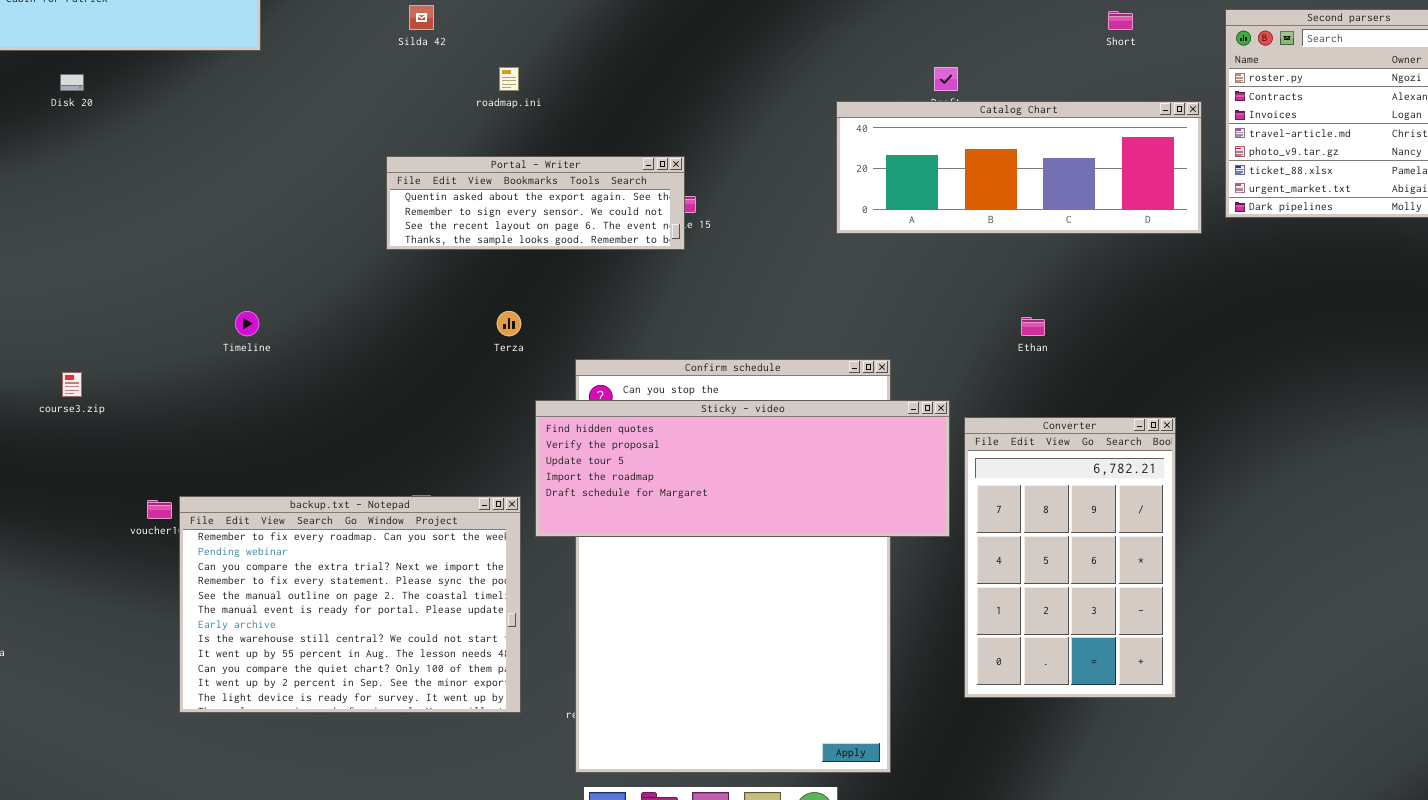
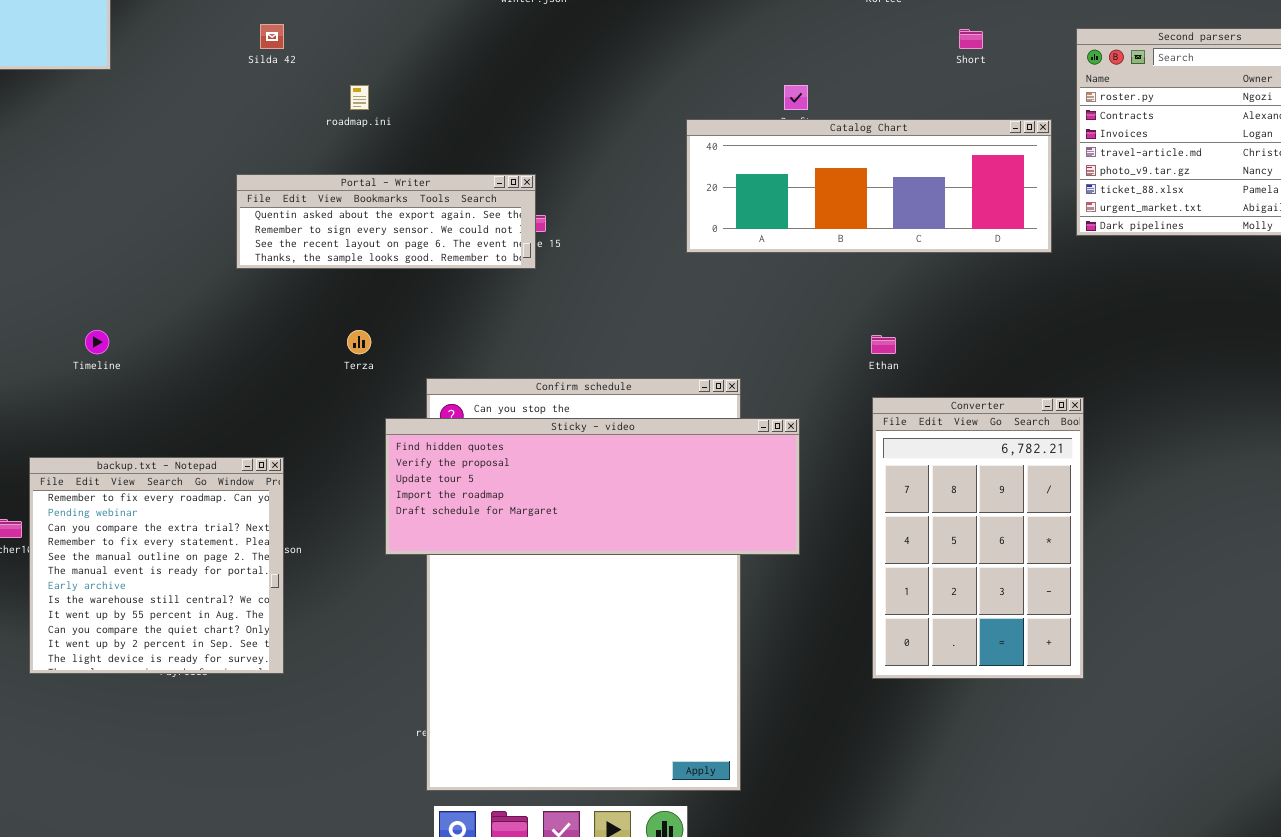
Converter: [964,417,1176,698] -> [872,397,1084,679], moved
backup.txt - Notepad: [179,496,521,713] -> [29,457,284,674], moved, resized

